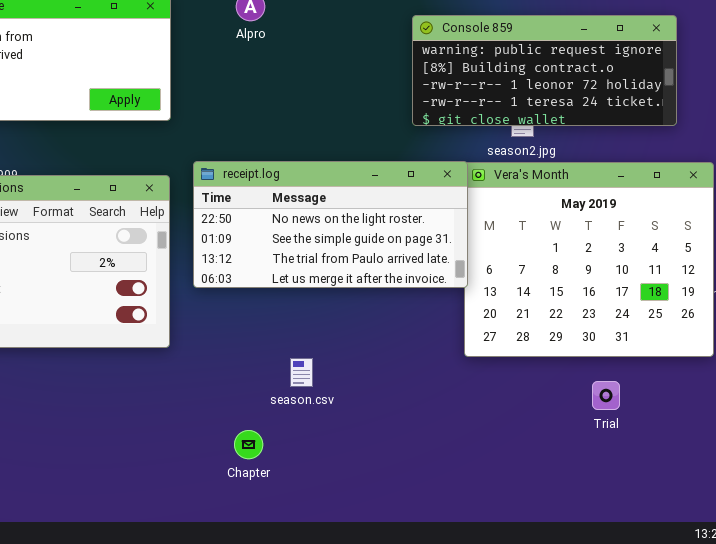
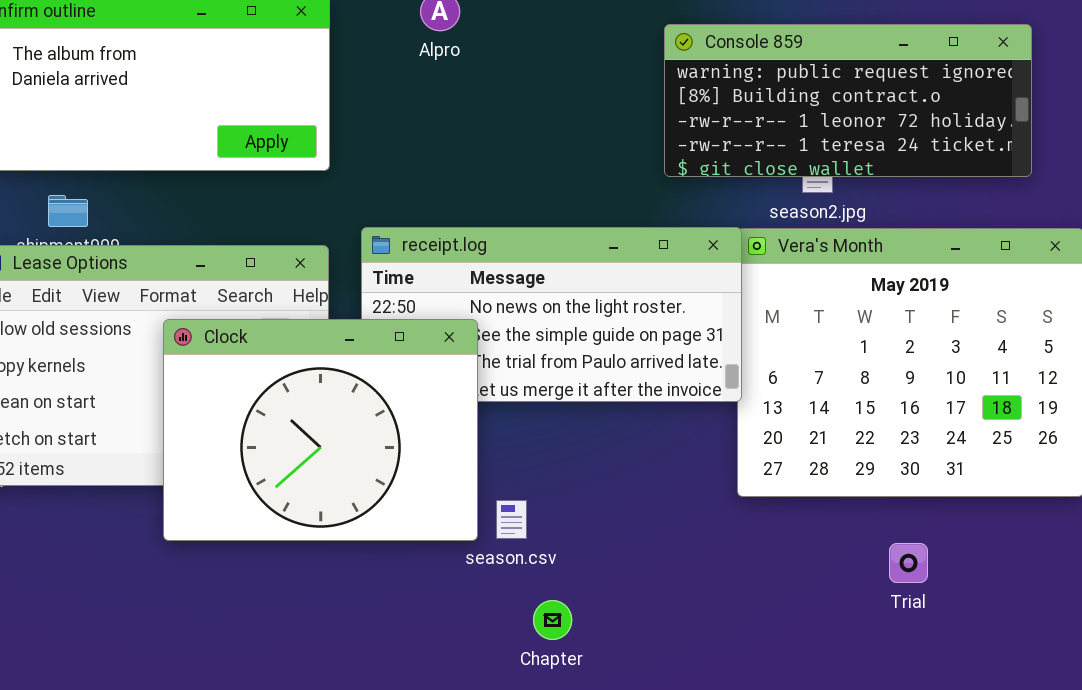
Clock: none -> [163,319,478,541], opened
Trial: [592,381,620,410] -> [889,543,928,583], moved
Chapter: [234,430,263,459] -> [533,600,572,640], moved

